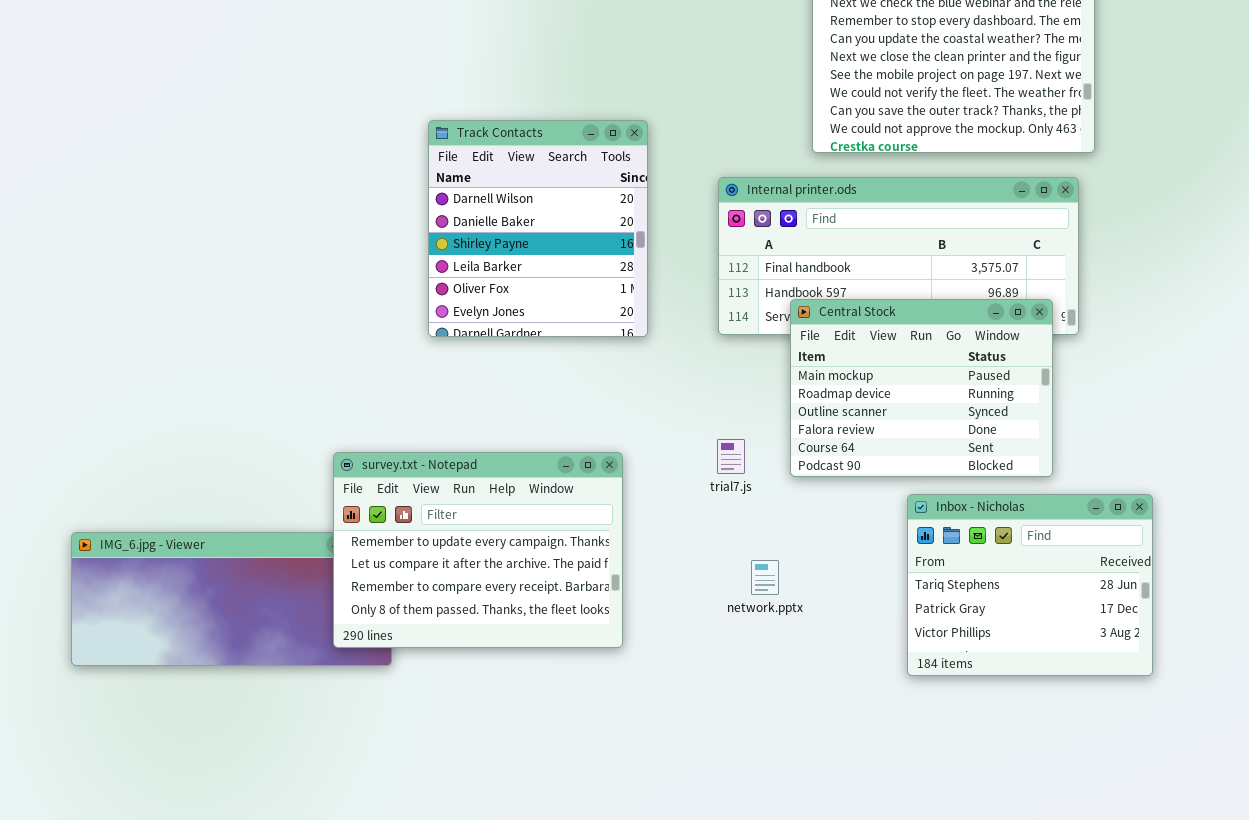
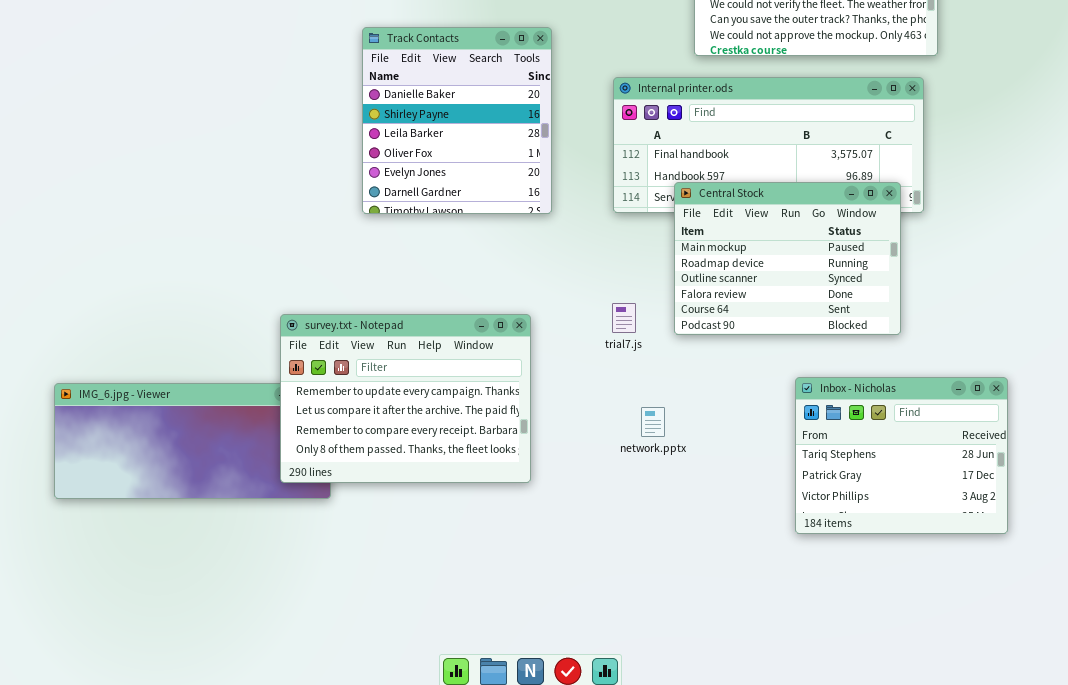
Track Contacts: [428,120,648,337] -> [362,27,552,214], scrolled down 1 row
Inbox - Nicholas: [907,494,1153,676] -> [795,377,1008,534], moved

